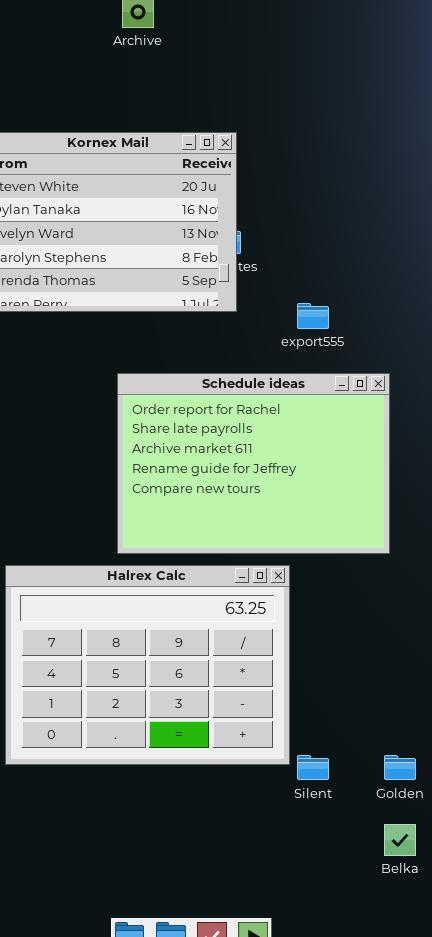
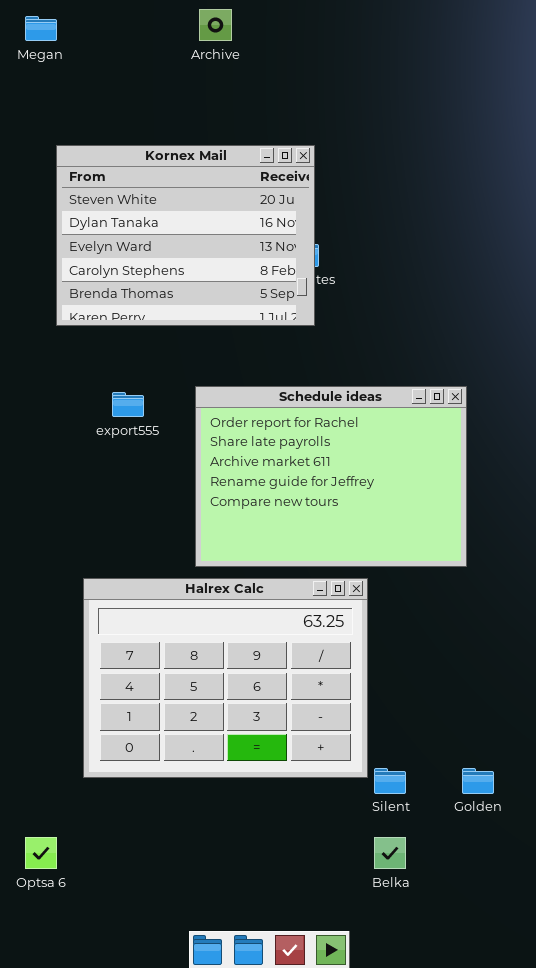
export555: [297,303,329,329] -> [112,392,144,417], moved
Belka: [384,824,416,856] -> [374,837,406,869], moved

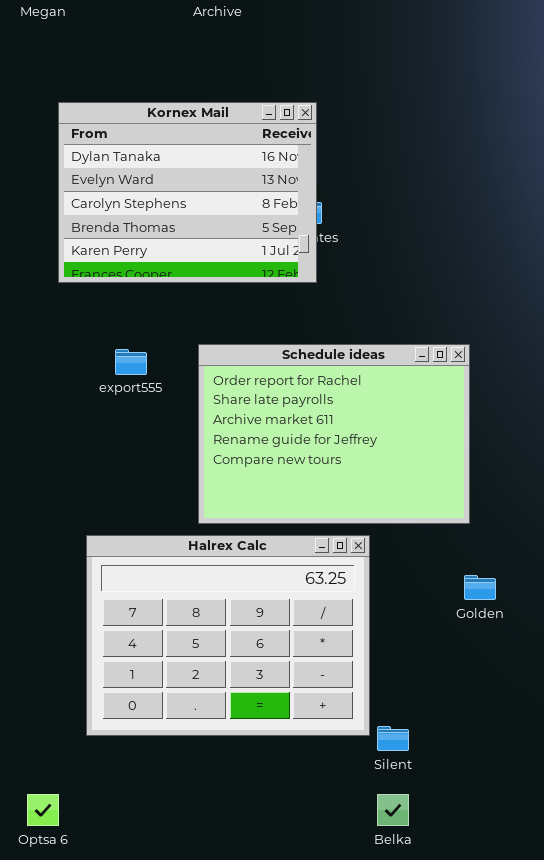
Kornex Mail: [56,145,315,326] -> [58,102,317,283], scrolled down 1 row
Golden: [462,768,494,794] -> [464,575,496,600], moved

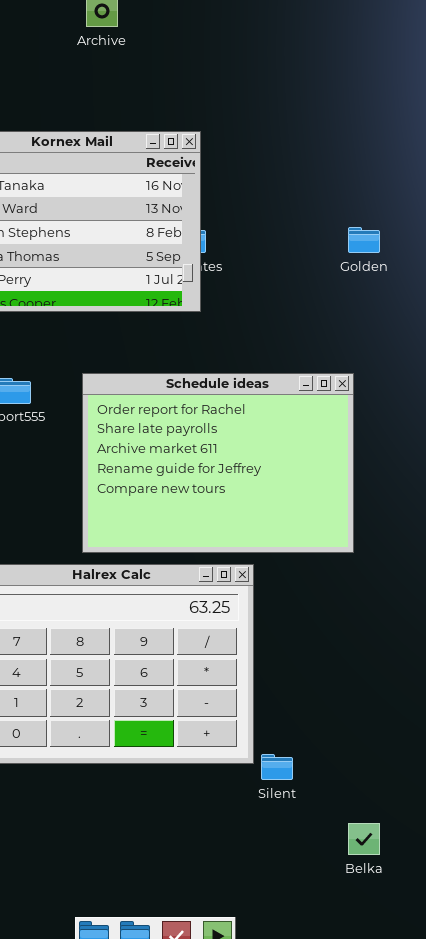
Golden: [464,575,496,600] -> [348,227,380,253], moved
Belka: [377,794,409,826] -> [348,823,380,855], moved

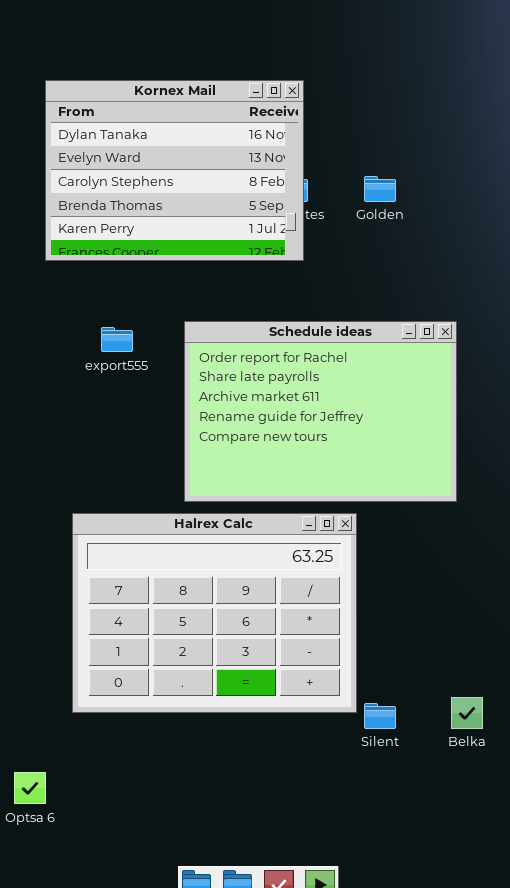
Golden: [348,227,380,253] -> [364,176,396,202], moved
Belka: [348,823,380,855] -> [451,697,483,729], moved

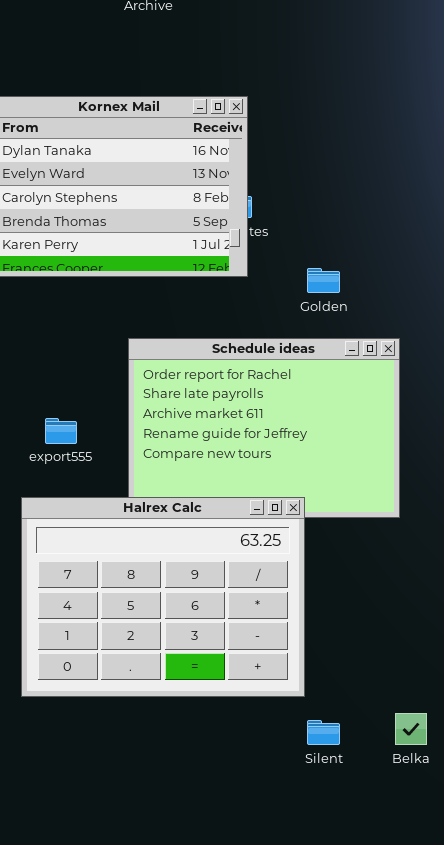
Golden: [364,176,396,202] -> [307,268,340,293], moved
export555: [101,327,133,352] -> [45,418,77,444], moved
Halrex Calc: [72,513,357,713] -> [21,497,305,697], moved

